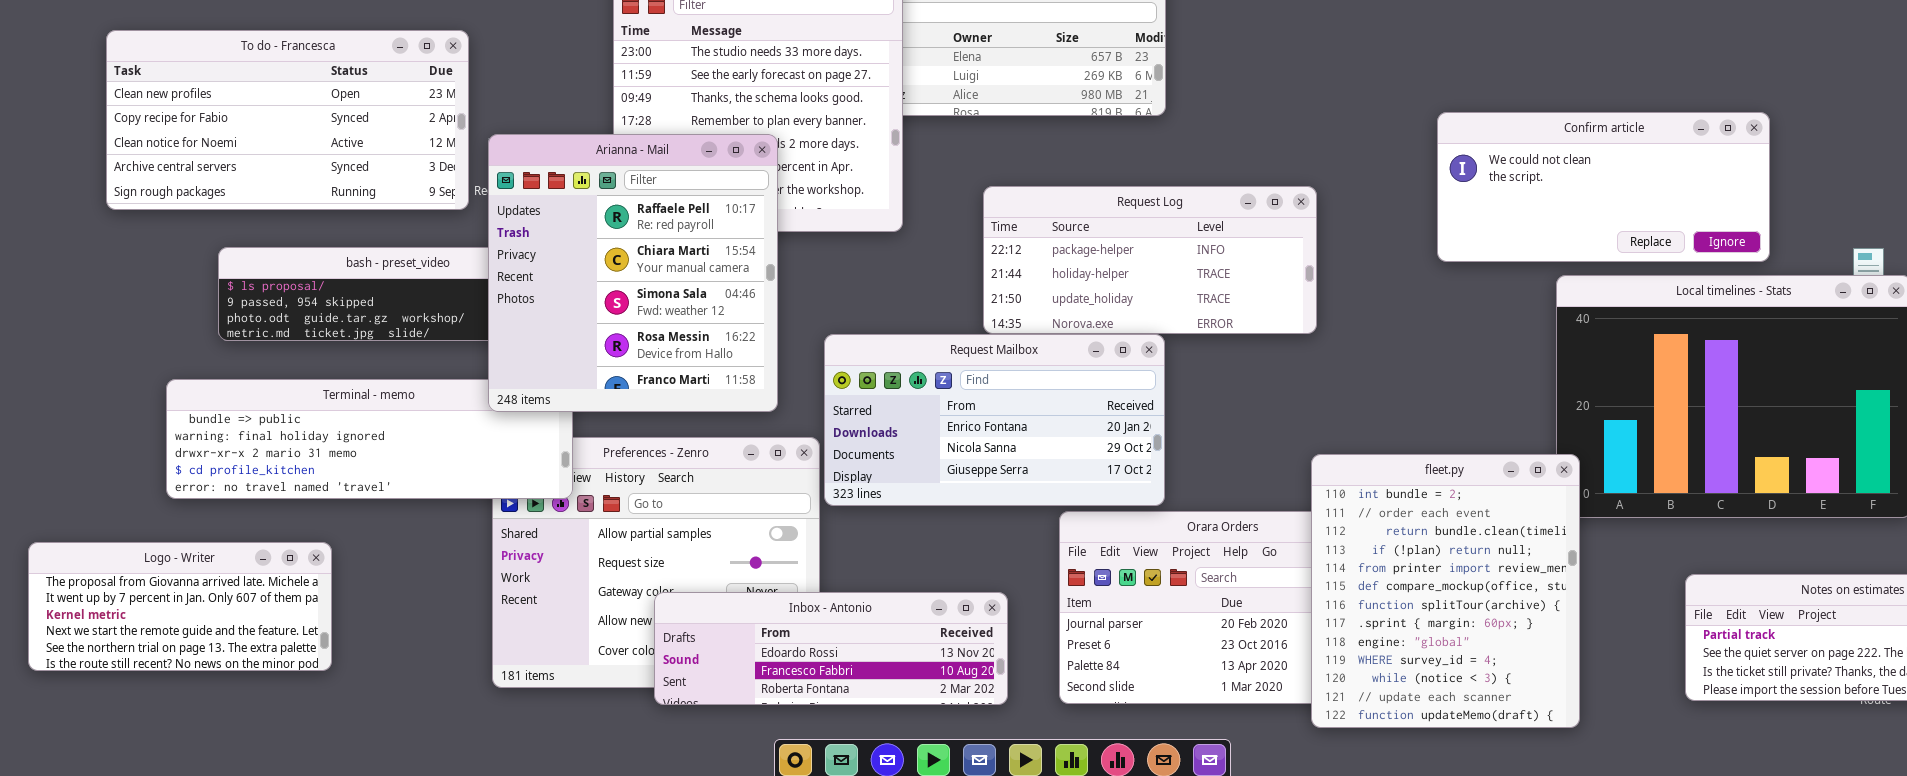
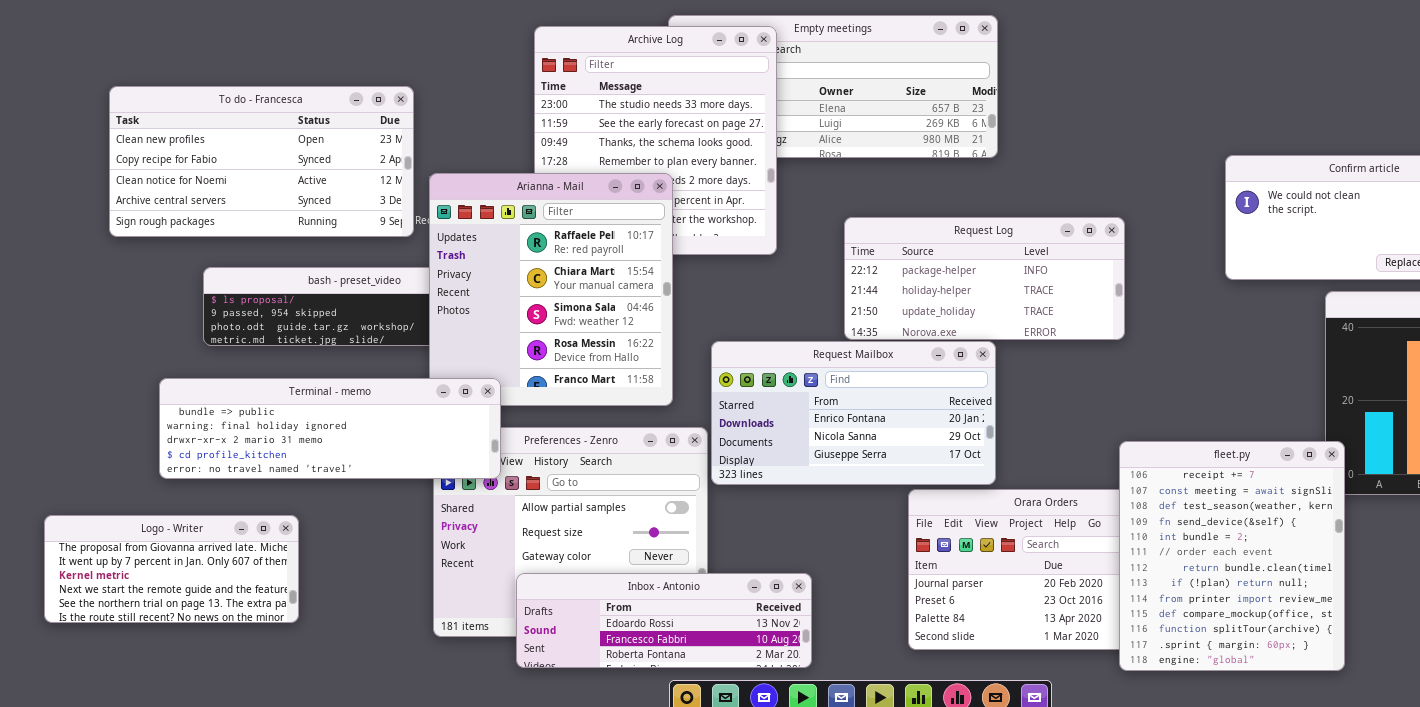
Terminal - memo: [166,379,573,499] -> [159,378,501,479], raised
fleet.py: [1311,454,1580,728] -> [1119,441,1345,671], scrolled up 4 rows
Inbox - Antonio: [654,592,1008,705] -> [516,573,812,668], moved

